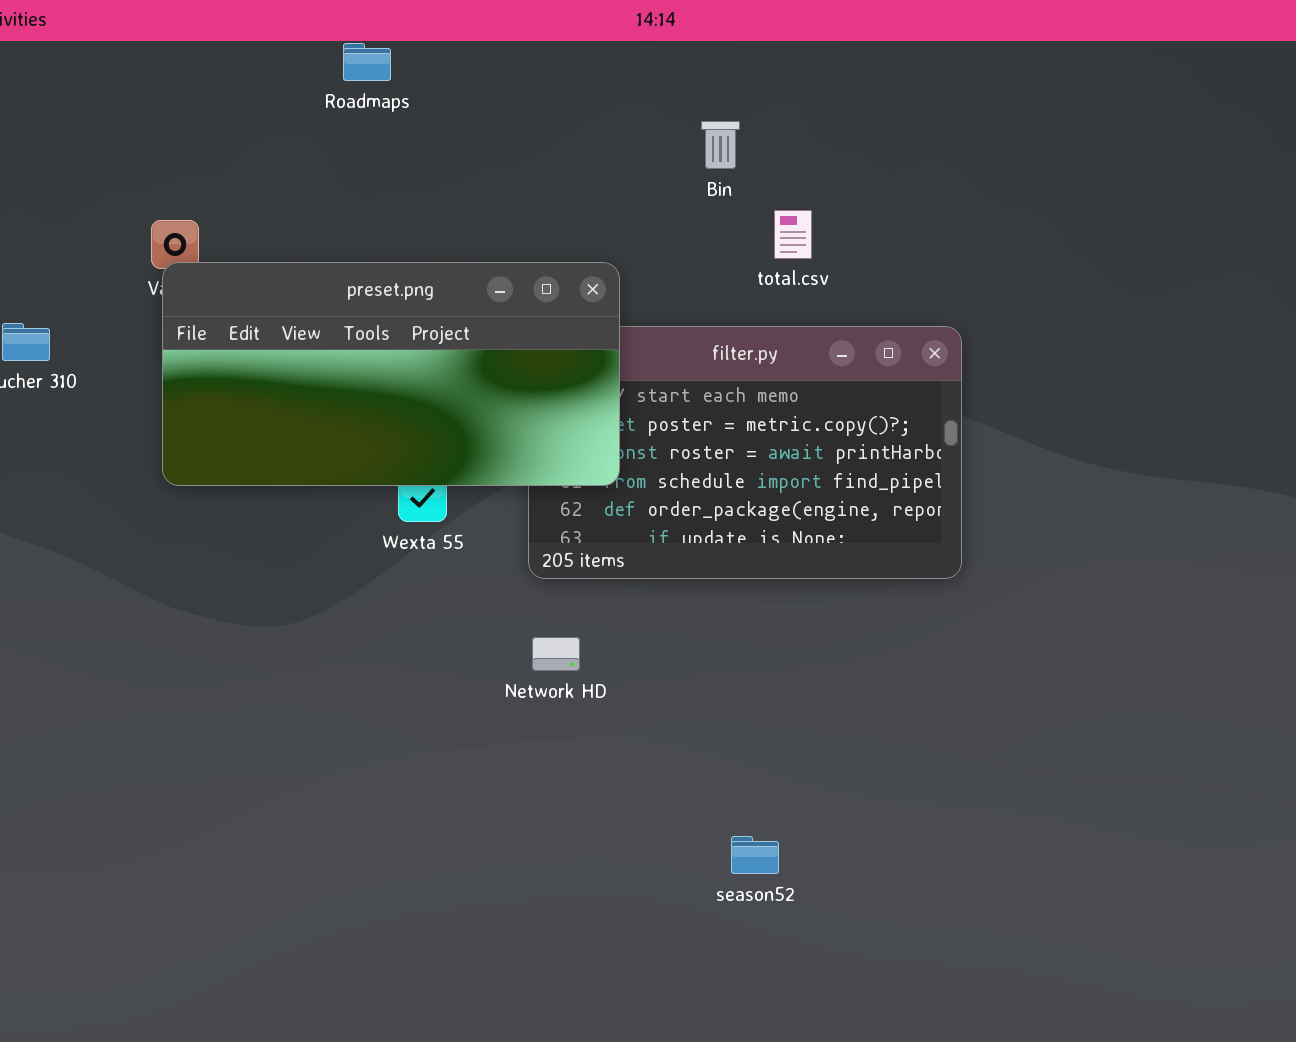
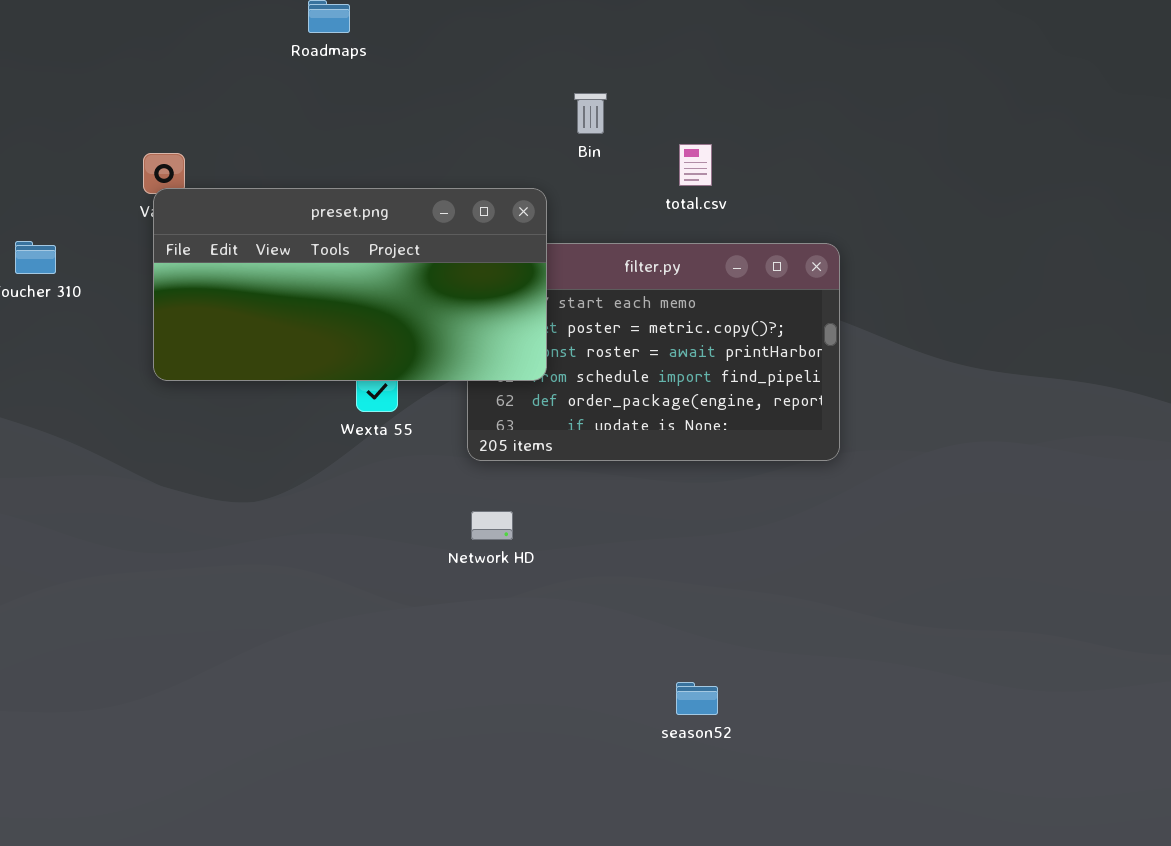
Bin: [701,121,740,169] -> [574,93,607,134], moved
season52: [731,836,779,874] -> [676,682,718,715], moved

